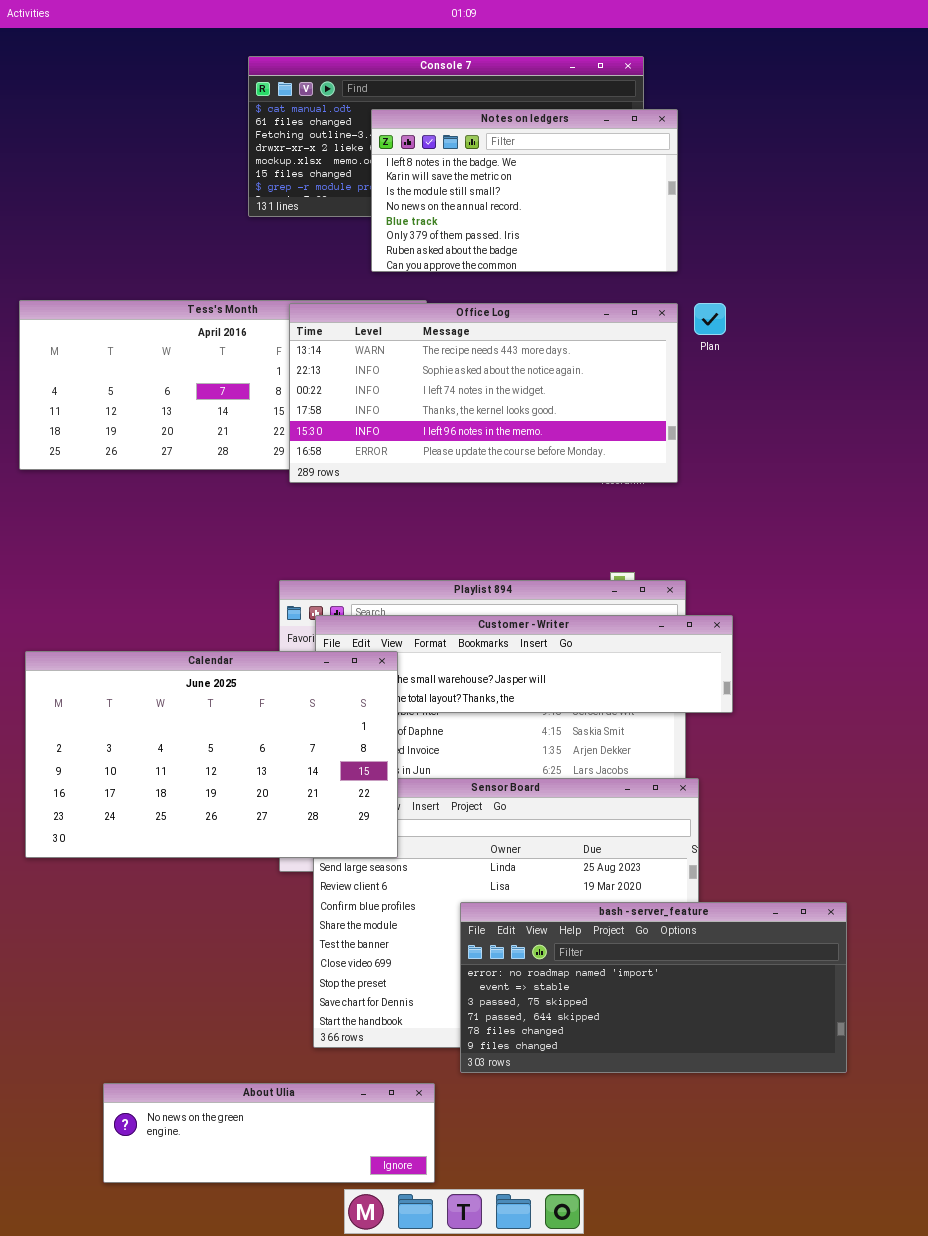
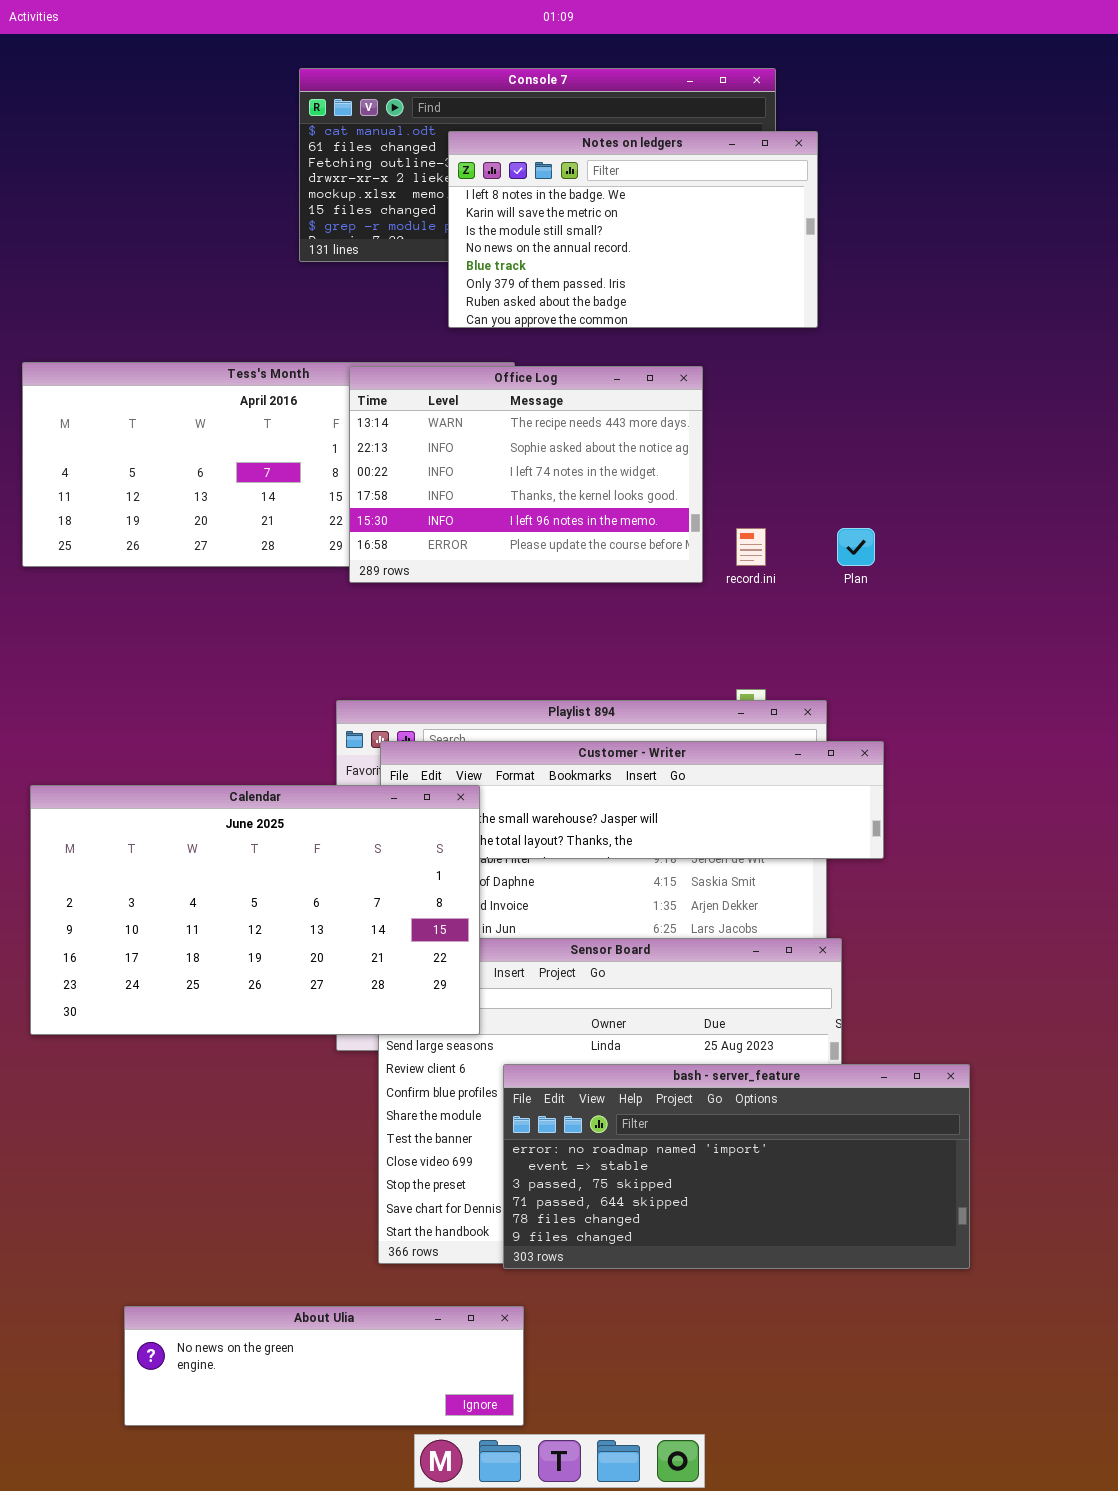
Office Log: [289,303,678,483] -> [349,366,703,583], resized
Plan: [694,303,726,335] -> [837,528,875,566], moved
bash - server_feature: [460,902,847,1073] -> [503,1064,970,1269], moved

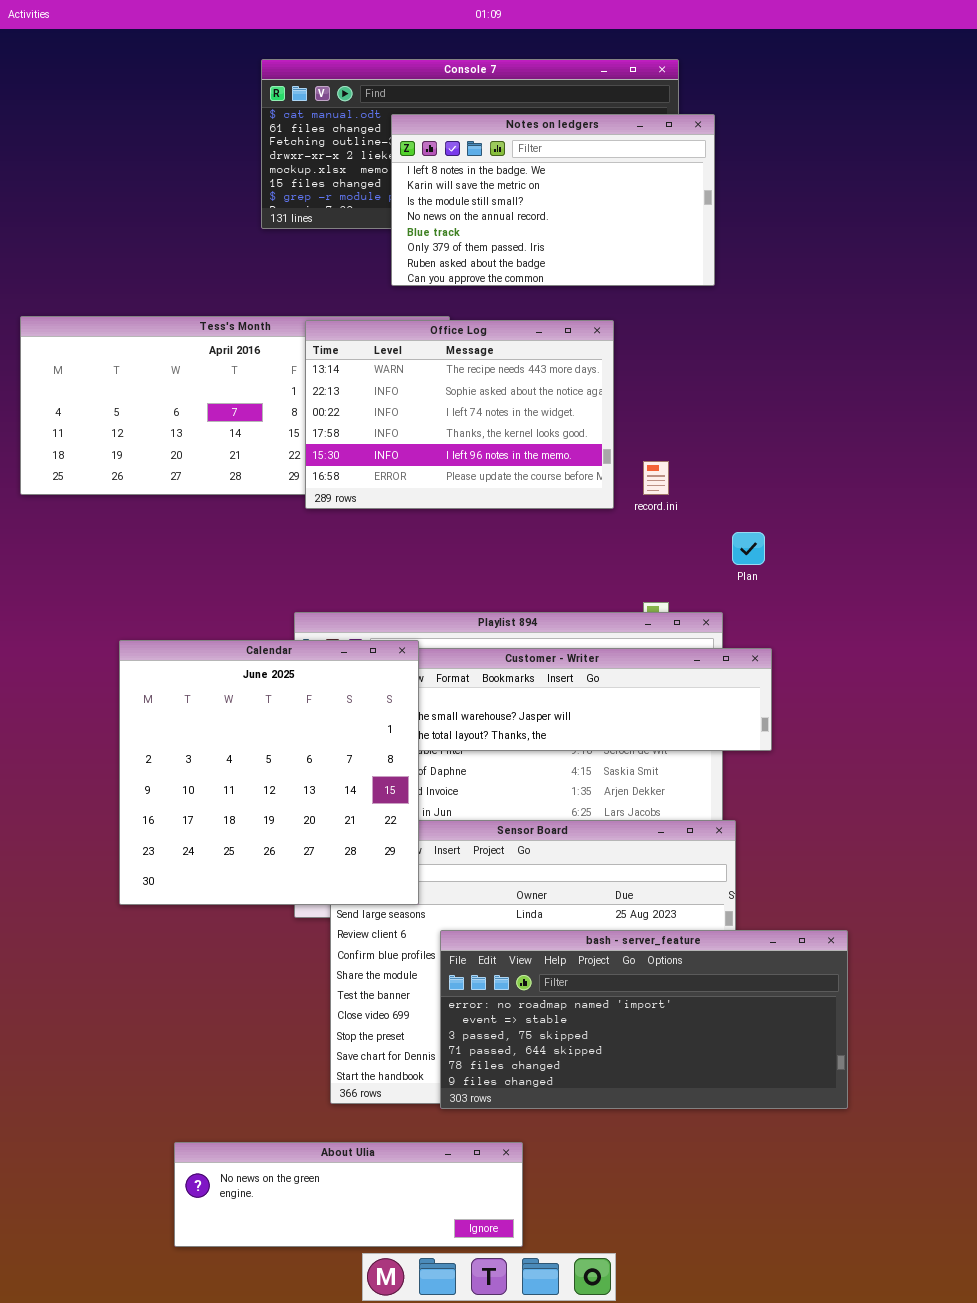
Plan: [837,528,875,566] -> [732,532,765,565], moved
Calendar: [30,785,480,1035] -> [119,640,419,905], resized
About Ulia: [124,1306,524,1426] -> [174,1142,523,1247], moved

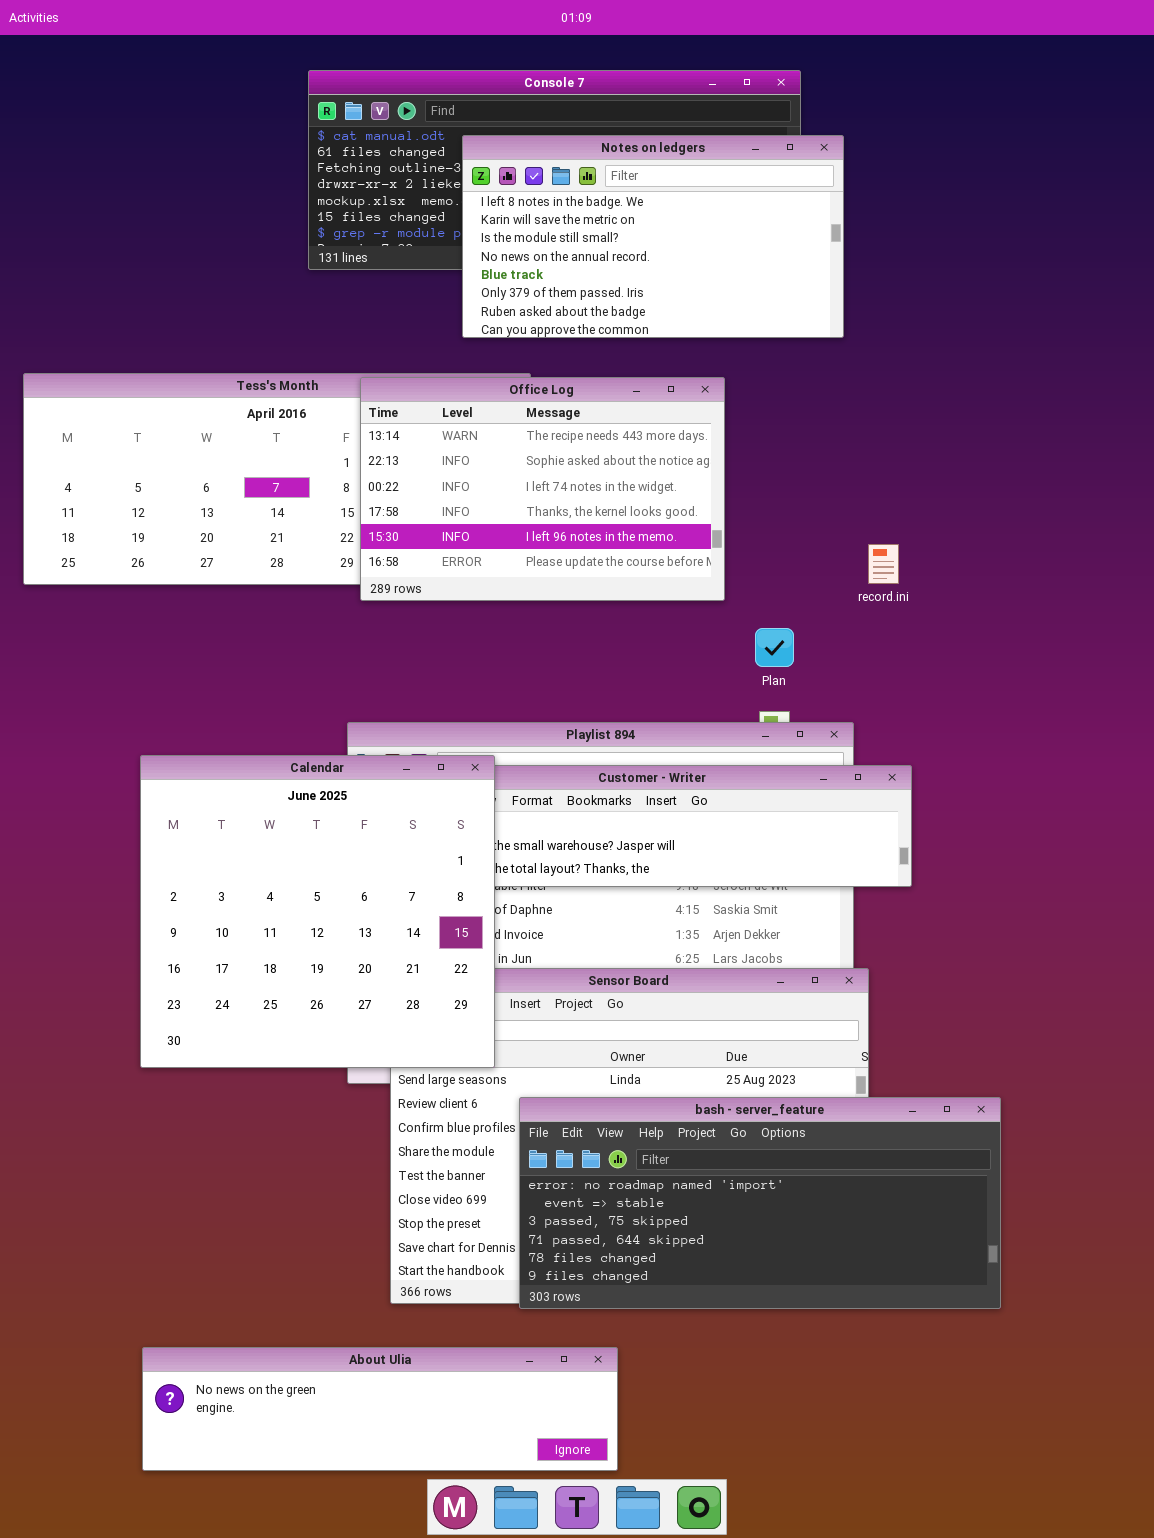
record.ini: [643,461,669,495] -> [868,544,899,584], moved
Plan: [732,532,765,565] -> [755,628,794,667], moved
About Ulia: [174,1142,523,1247] -> [142,1347,618,1471], resized

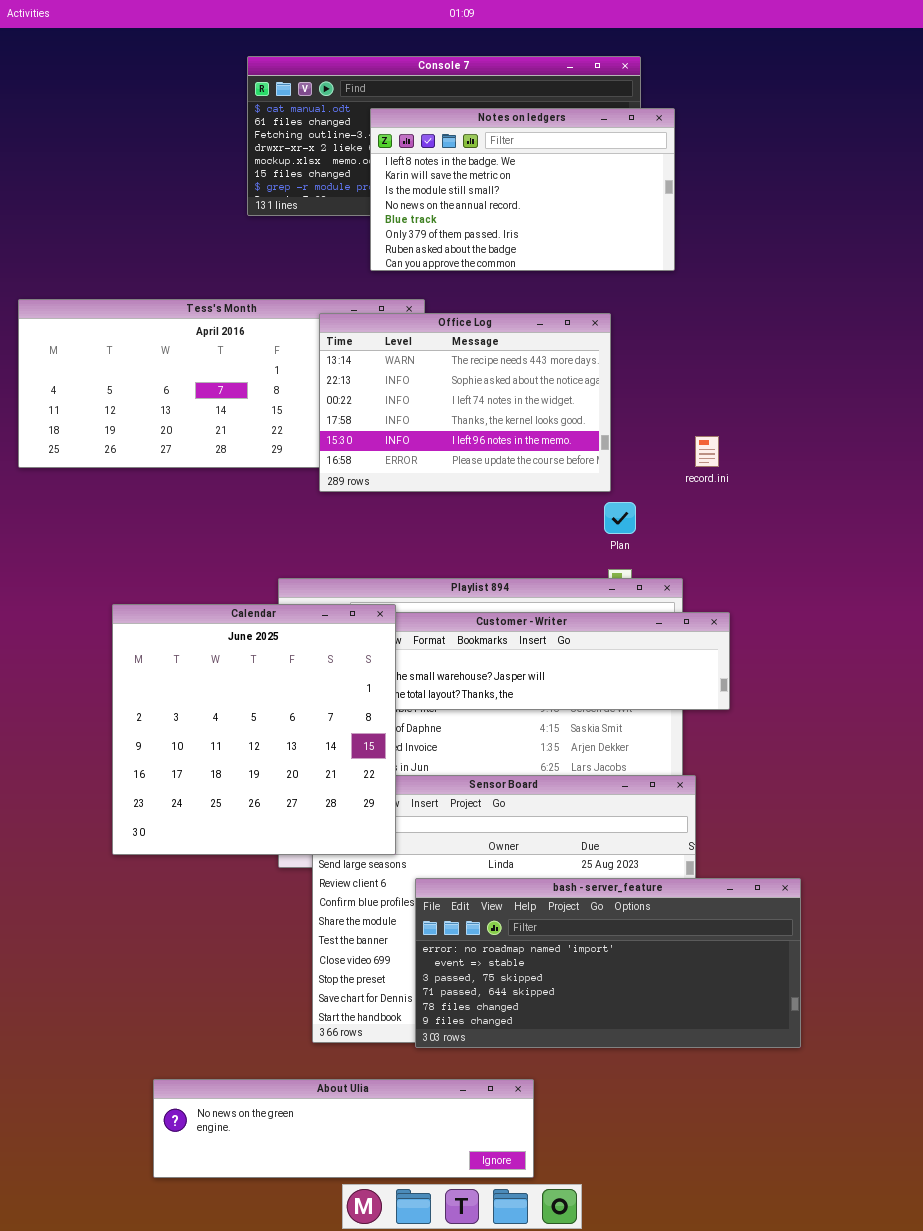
Office Log: [360,377,725,601] -> [319,313,611,492], moved
About Ulia: [142,1347,618,1471] -> [153,1079,534,1178], moved

